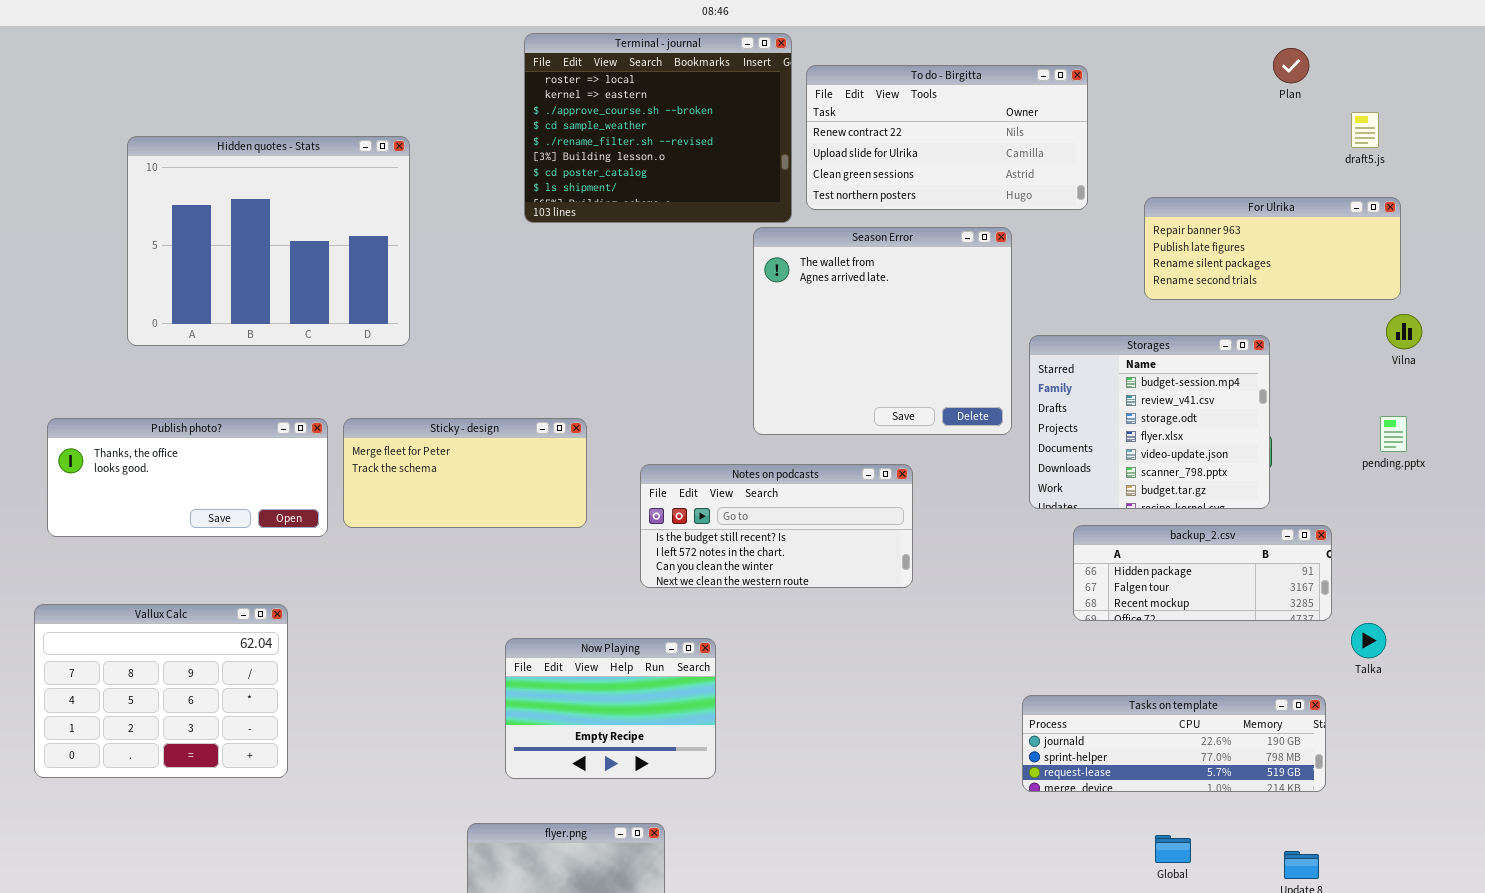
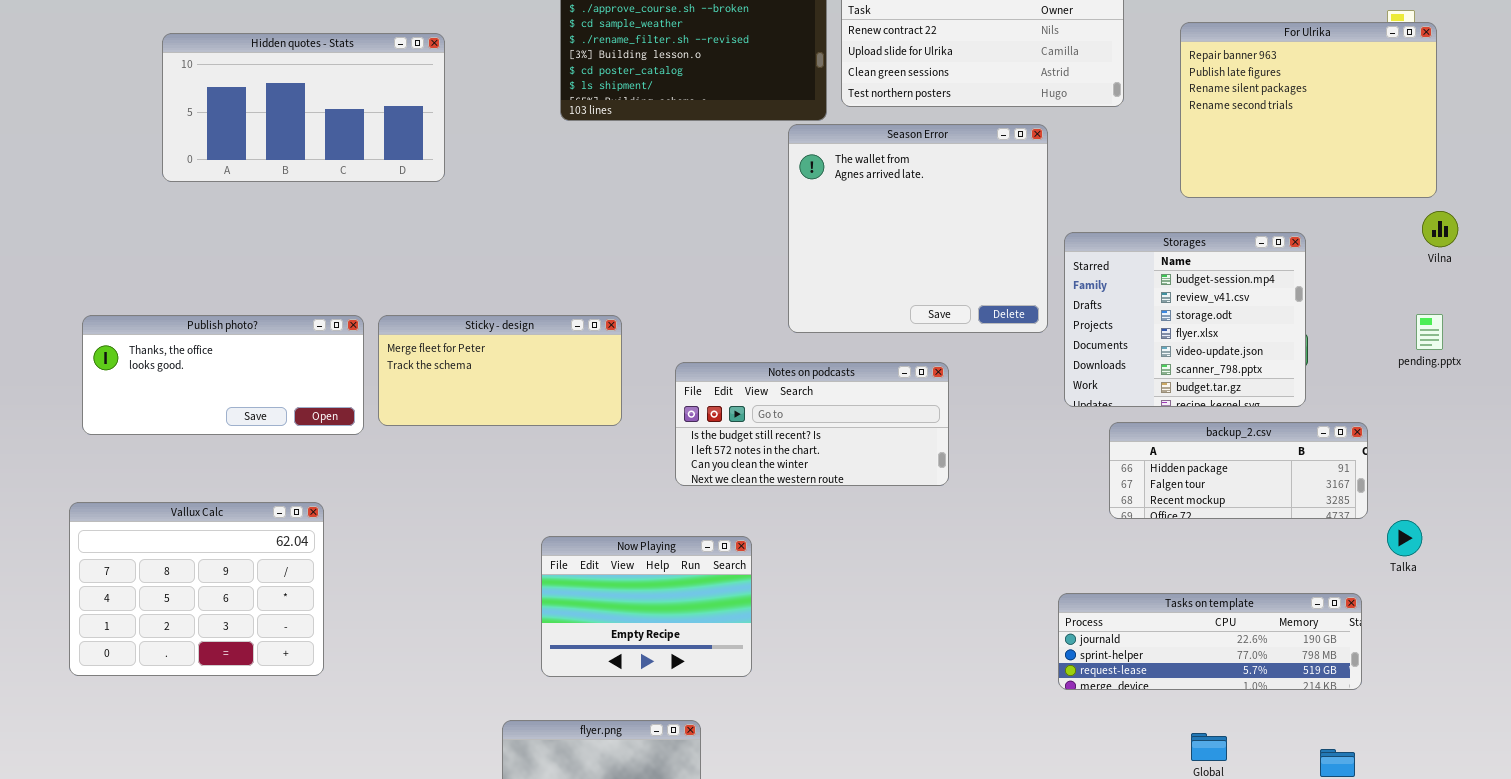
Hidden quotes - Stats: [127,136,410,346] -> [162,33,445,182], resized
For Ulrika: [1144,197,1401,300] -> [1180,22,1437,198], resized

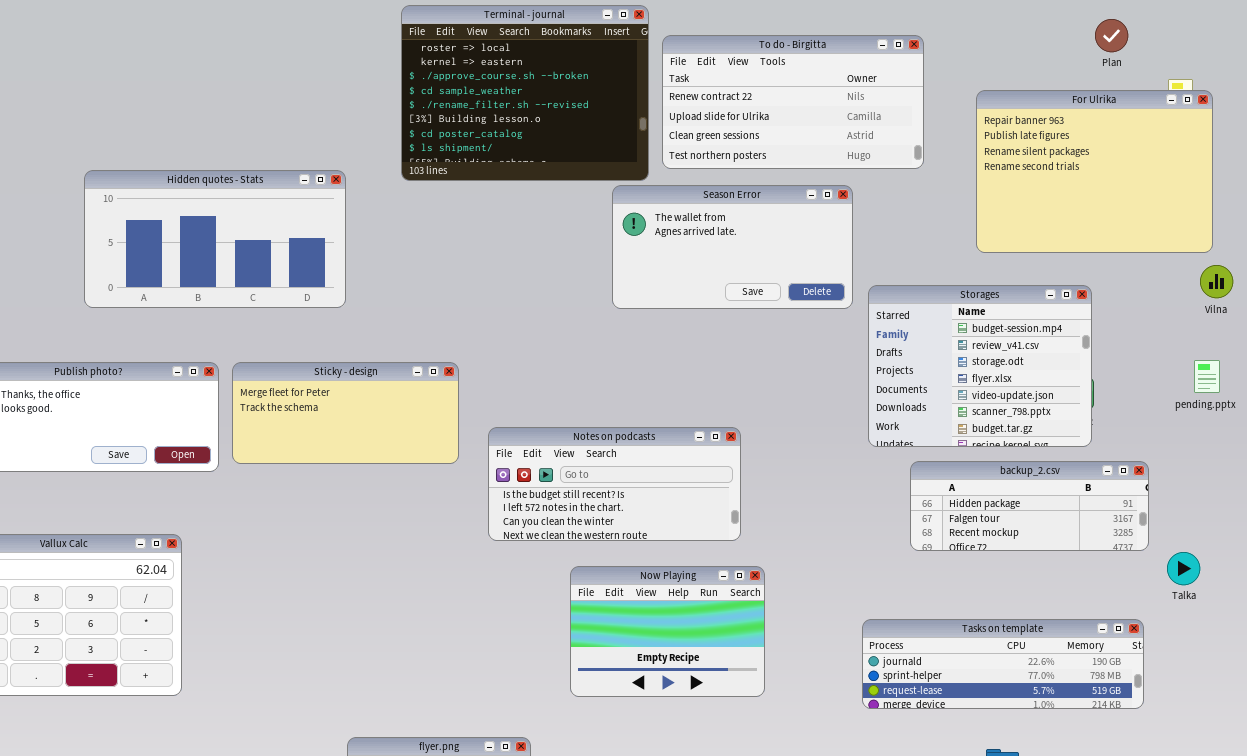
Hidden quotes - Stats: [162,33,445,182] -> [84,170,346,308], moved
Season Error: [788,124,1048,333] -> [612,185,853,309], resized
Notes on podcasts: [675,362,949,486] -> [488,427,741,541], moved
Now Playing: [541,536,752,677] -> [570,566,765,697], moved

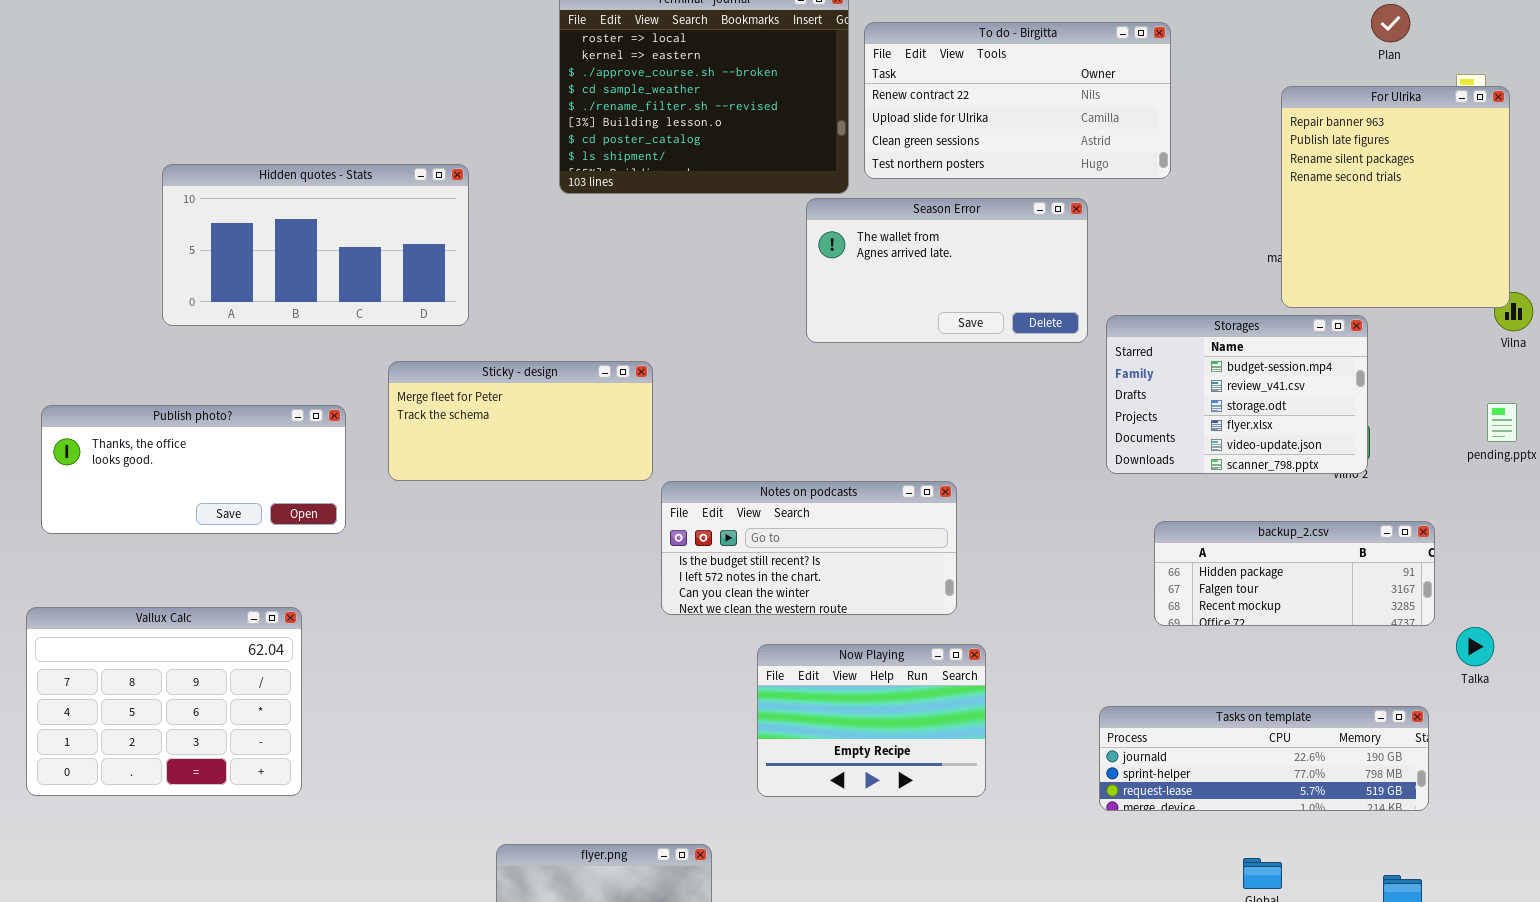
For Ulrika: [976,90,1213,253] -> [1281,86,1510,308], resized
Hidden quotes - Stats: [84,170,346,308] -> [162,164,469,326], moved
Storages: [868,285,1092,447] -> [1106,315,1368,474], resized
Sticky - design: [232,362,459,464] -> [388,361,653,481], moved

